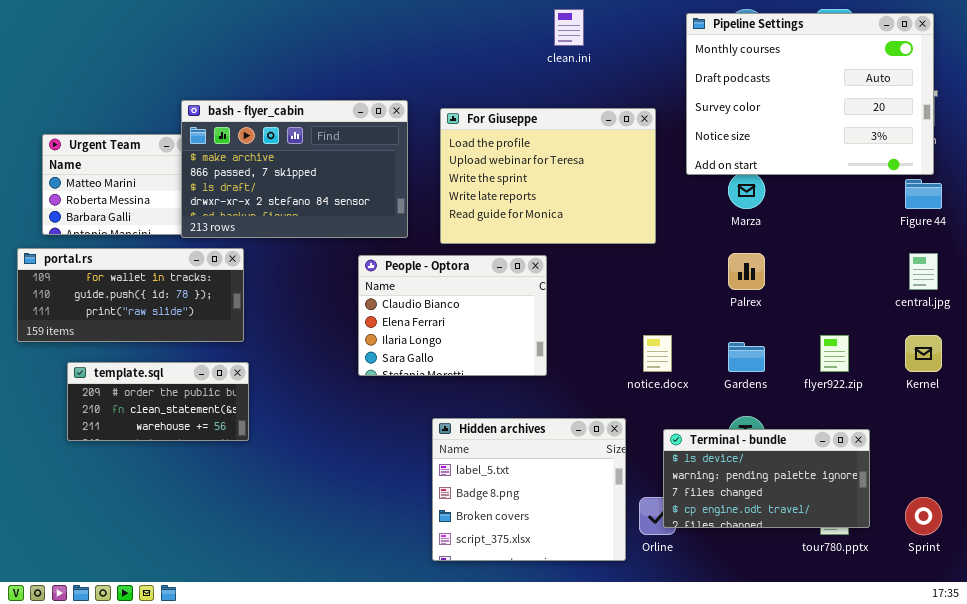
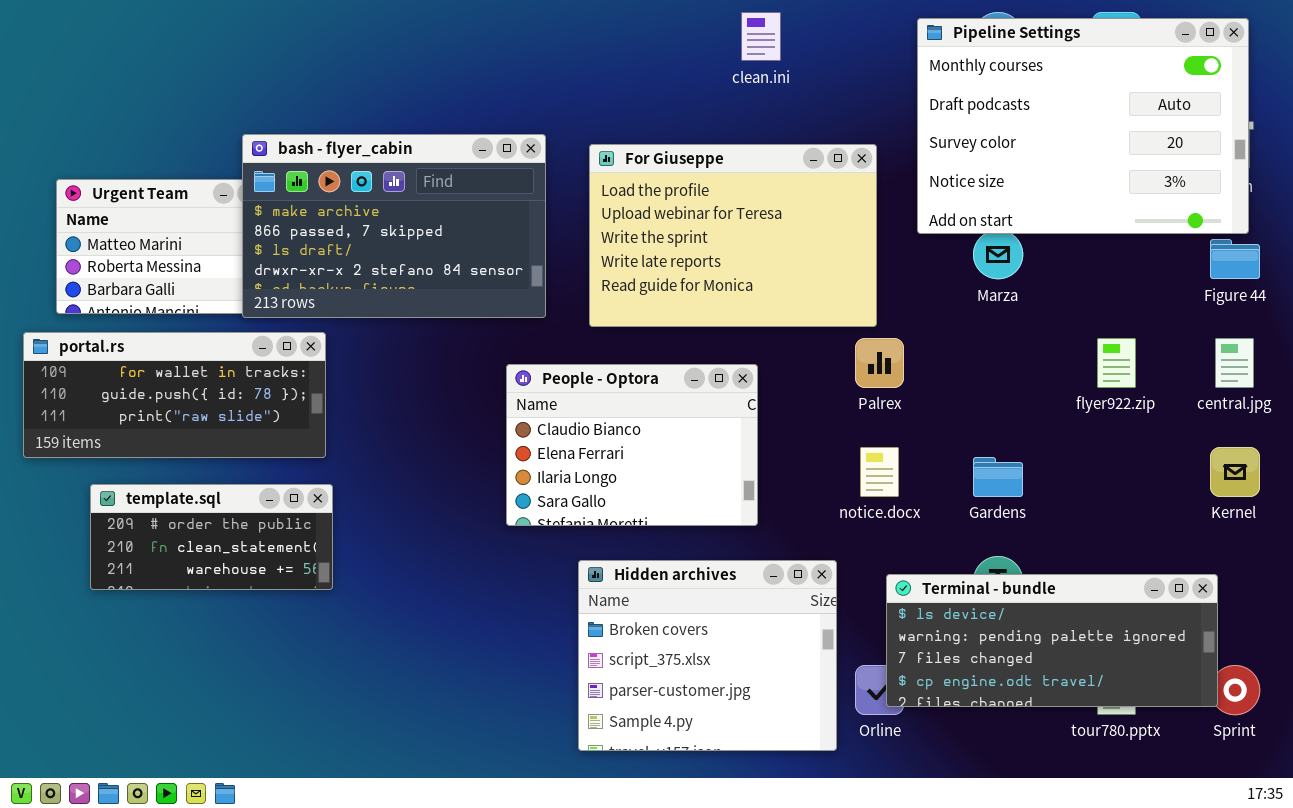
Palrex: [728,253,765,290] -> [855,338,904,388], moved
People - Optora: [358,255,547,376] -> [506,364,758,526], moved
flyer922.zip: [820,335,849,372] -> [1097,338,1136,388], moved
Hidden archives: [432,418,626,561] -> [578,560,837,751], scrolled down 2 rows
Terminal - bundle: [663,429,870,528] -> [886,574,1218,707], resized

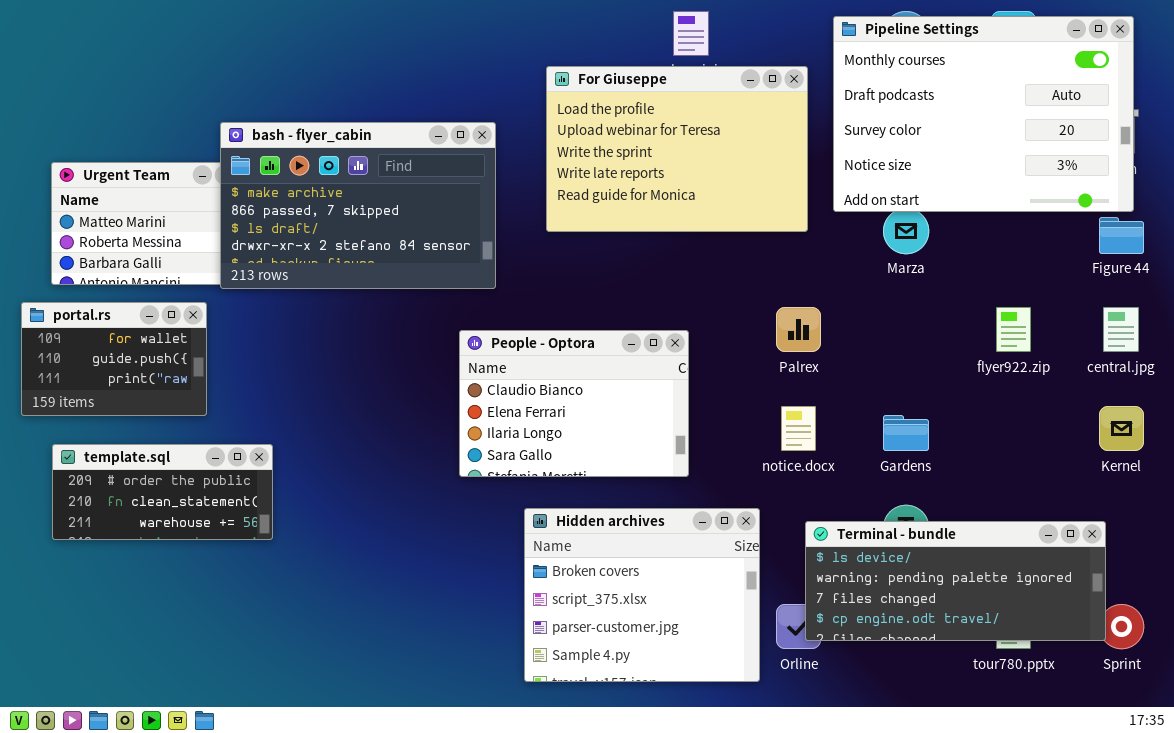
For Giuseppe: [589,144,877,327] -> [546,66,808,232], moved
portal.rs: [23,332,326,458] -> [21,302,207,416], resized
template.sql: [90,484,333,590] -> [52,444,273,540], moved

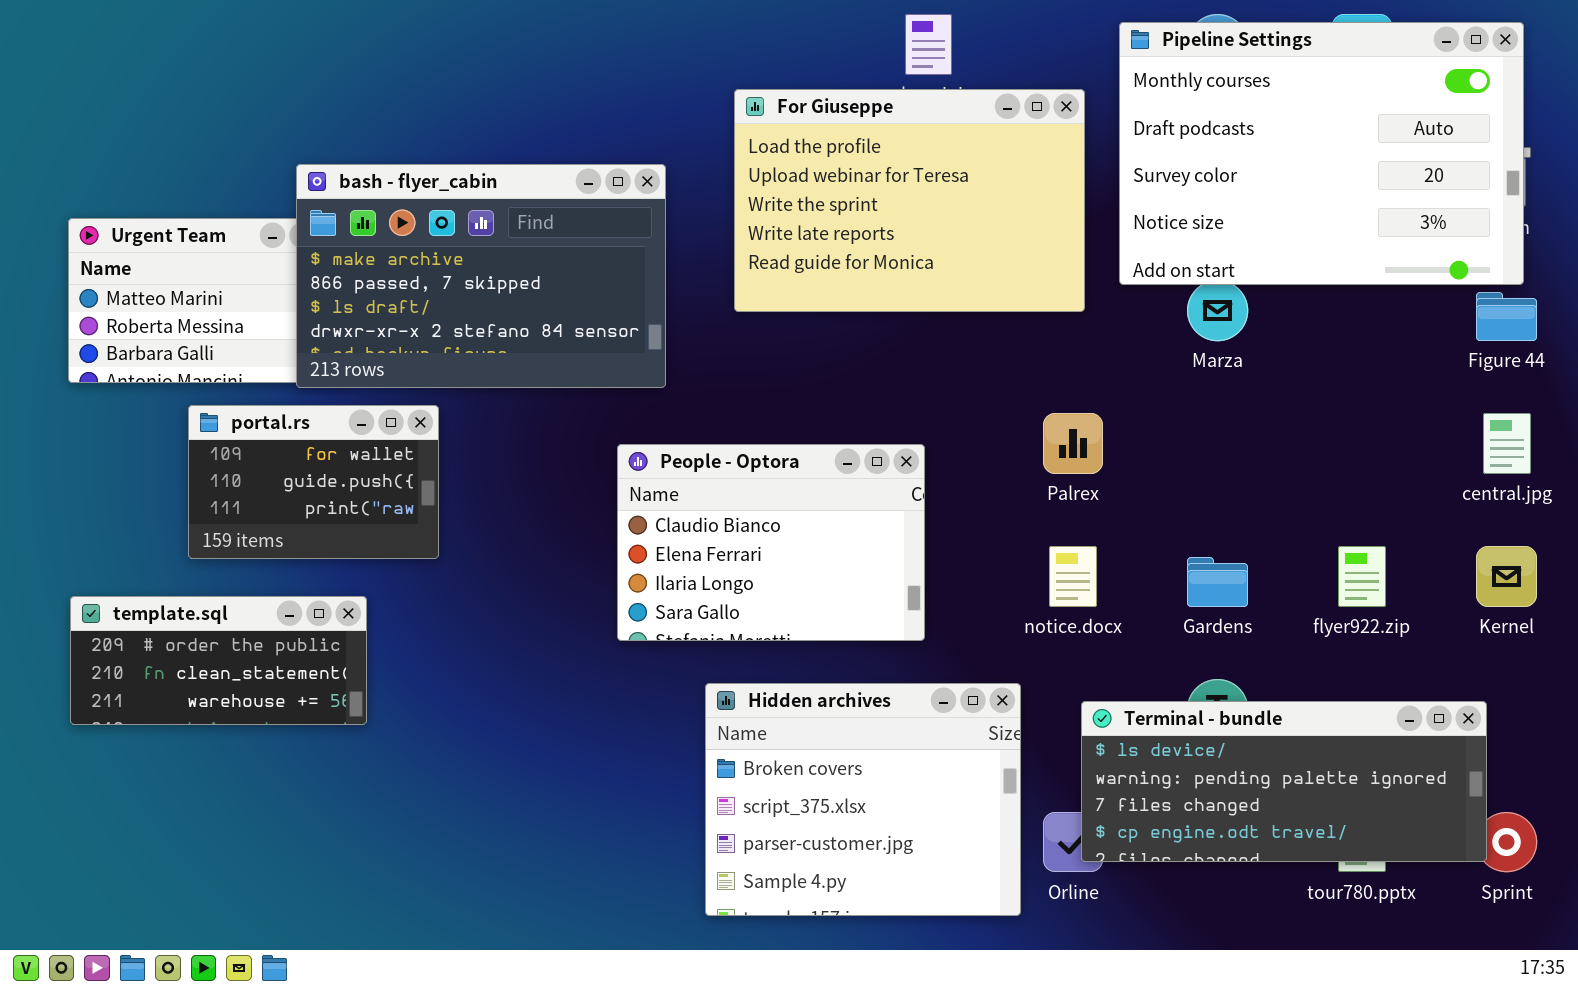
portal.rs: [21,302,207,416] -> [188,405,439,559], moved
flyer922.zip: [996,307,1031,352] -> [1338,546,1386,607], moved

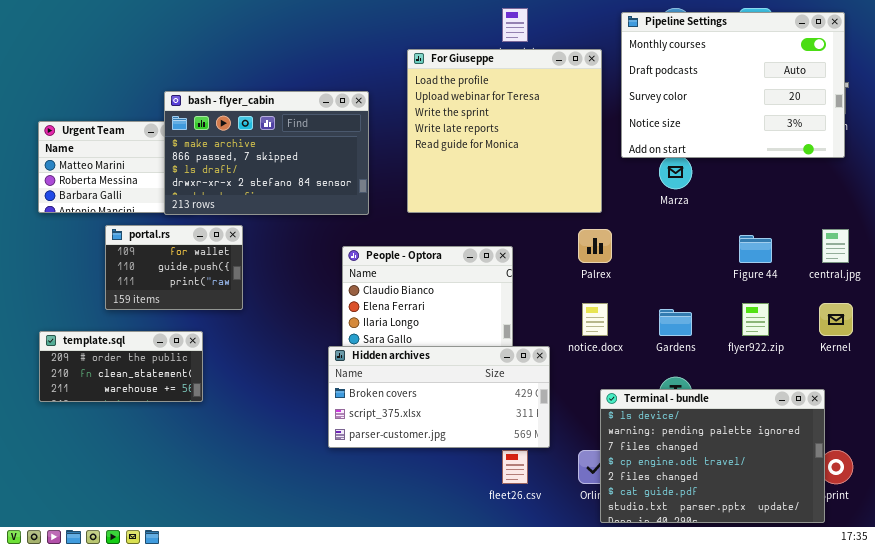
For Giuseppe: [734,89,1085,312] -> [407,49,602,213], resized
Figure 44: [1476,292,1537,341] -> [739,235,772,263], moved
Hidden archives: [705,683,1021,916] -> [328,346,550,448], moved, resized
Terminal - bundle: [1081,701,1487,862] -> [600,389,825,523], resized

